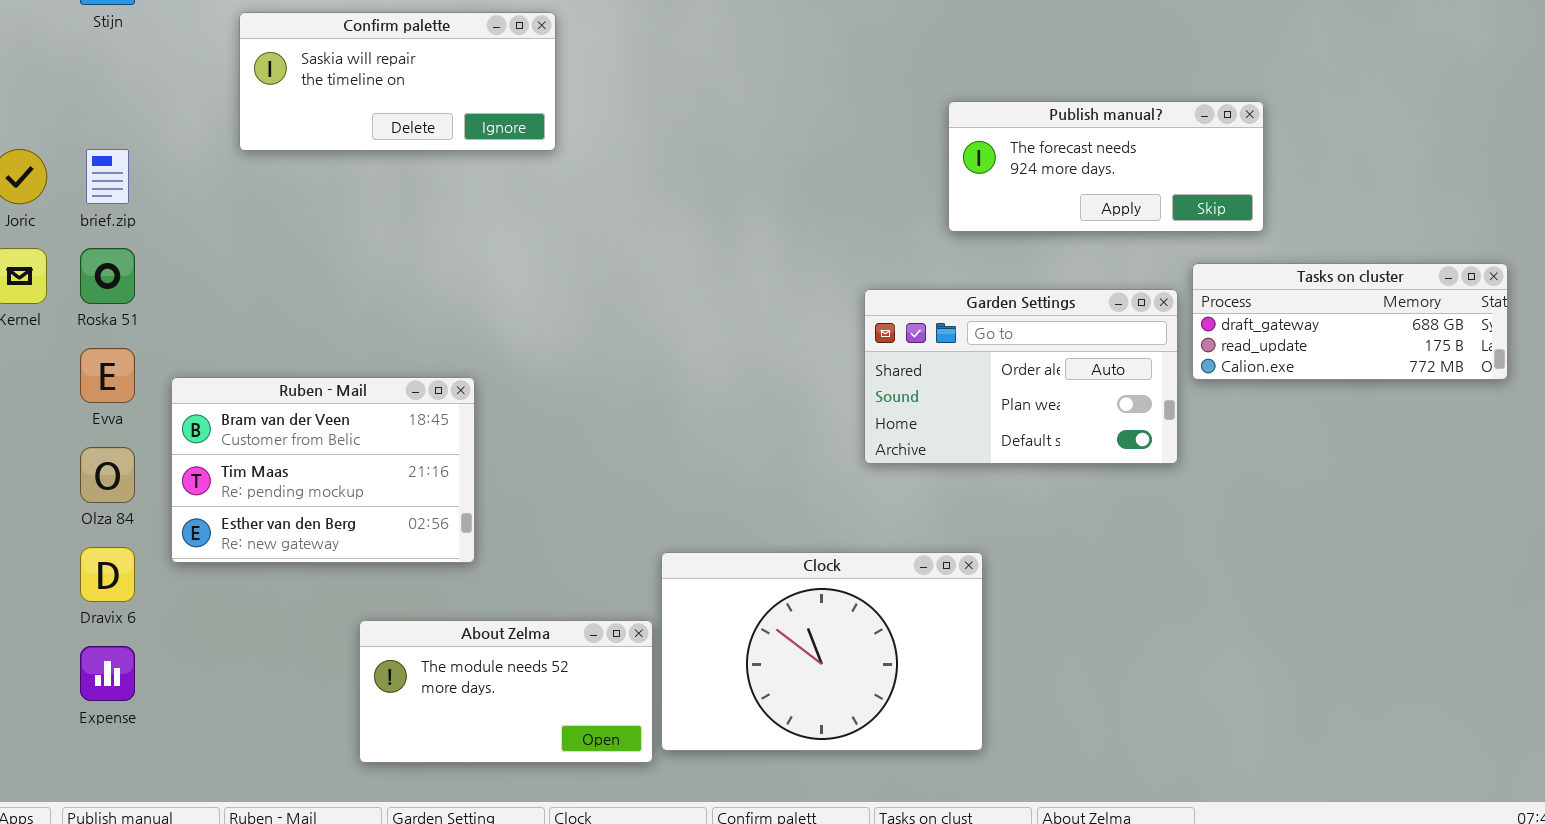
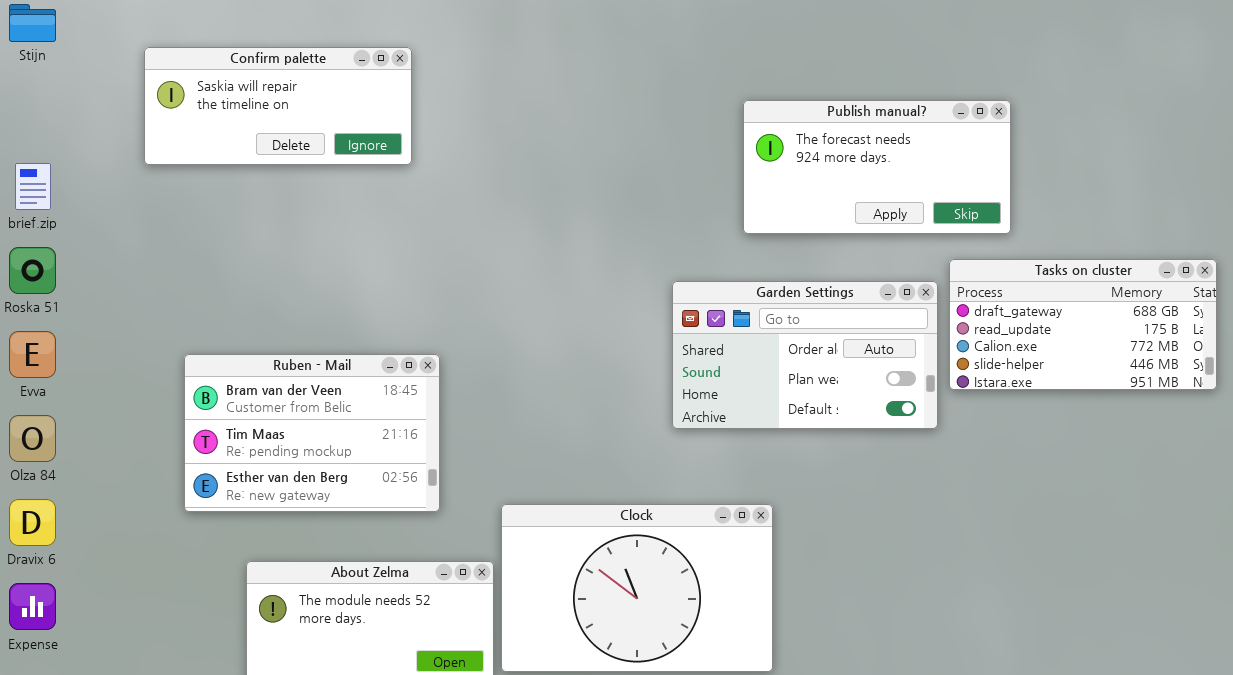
Publish manual?: [948,101,1264,232] -> [743,100,1011,234], resized
Tasks on cluster: [1192,263,1508,380] -> [949,259,1217,390], resized
Ruben - Mail: [171,377,475,563] -> [184,354,440,512], moved

